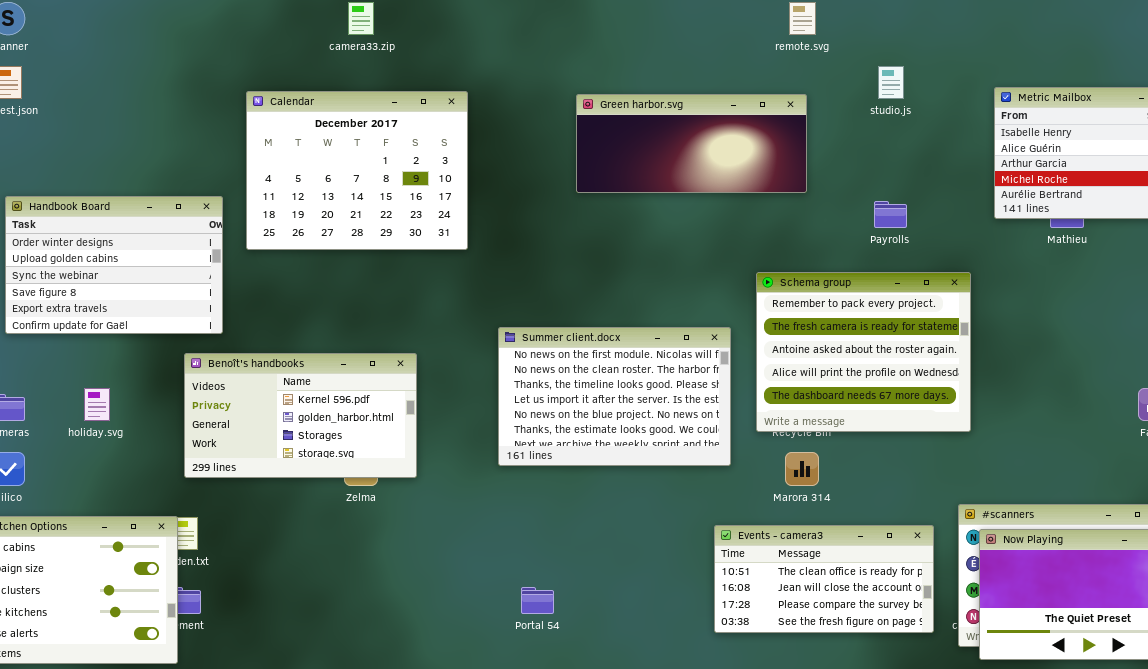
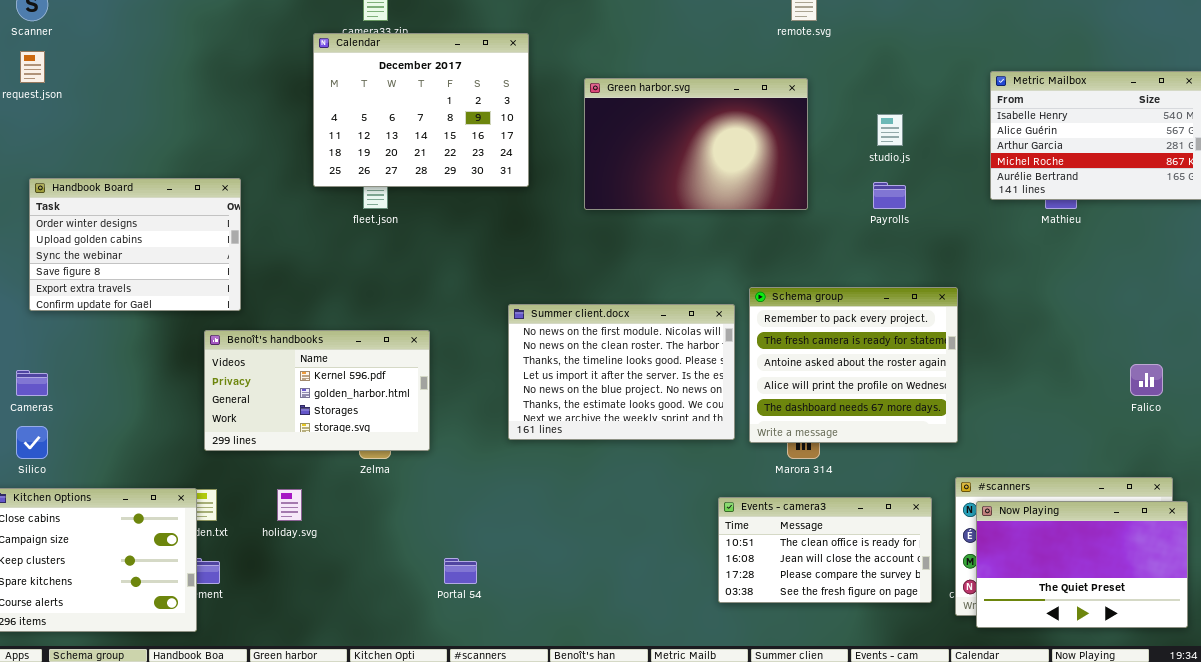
studio.js: [878,66,904,99] -> [877,114,903,146], moved
Calendar: [246,91,468,250] -> [313,33,529,187], moved
Green harbor.svg: [576,94,807,193] -> [584,78,808,210], resized
Schema group: [756,272,971,432] -> [749,287,958,443], moved
holiday.svg: [84,388,110,421] -> [277,489,302,521], moved
Portal 54: [521,587,554,614] -> [444,558,477,584], moved

